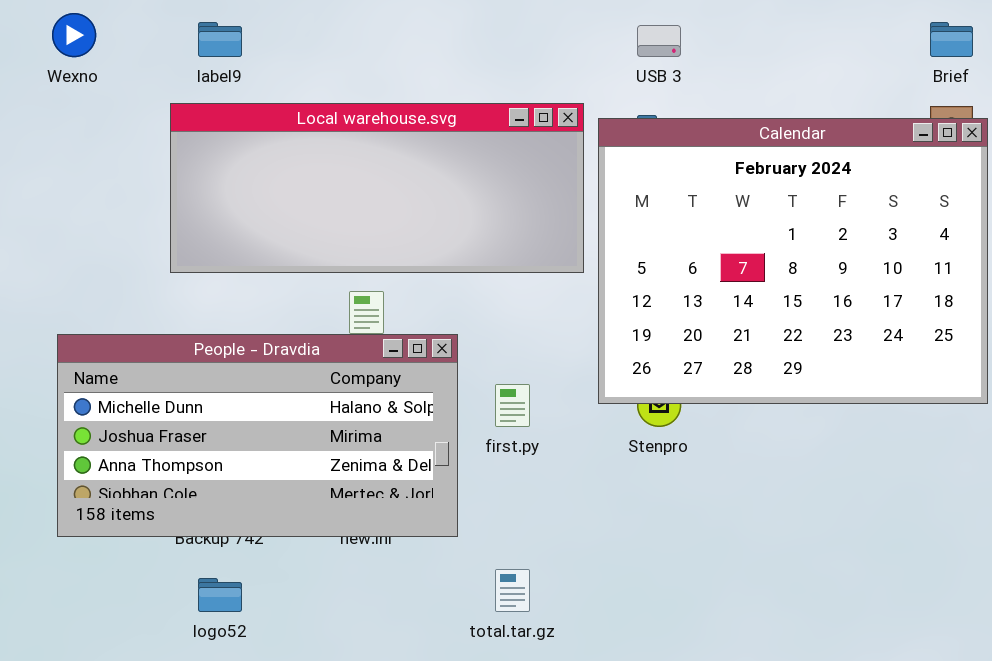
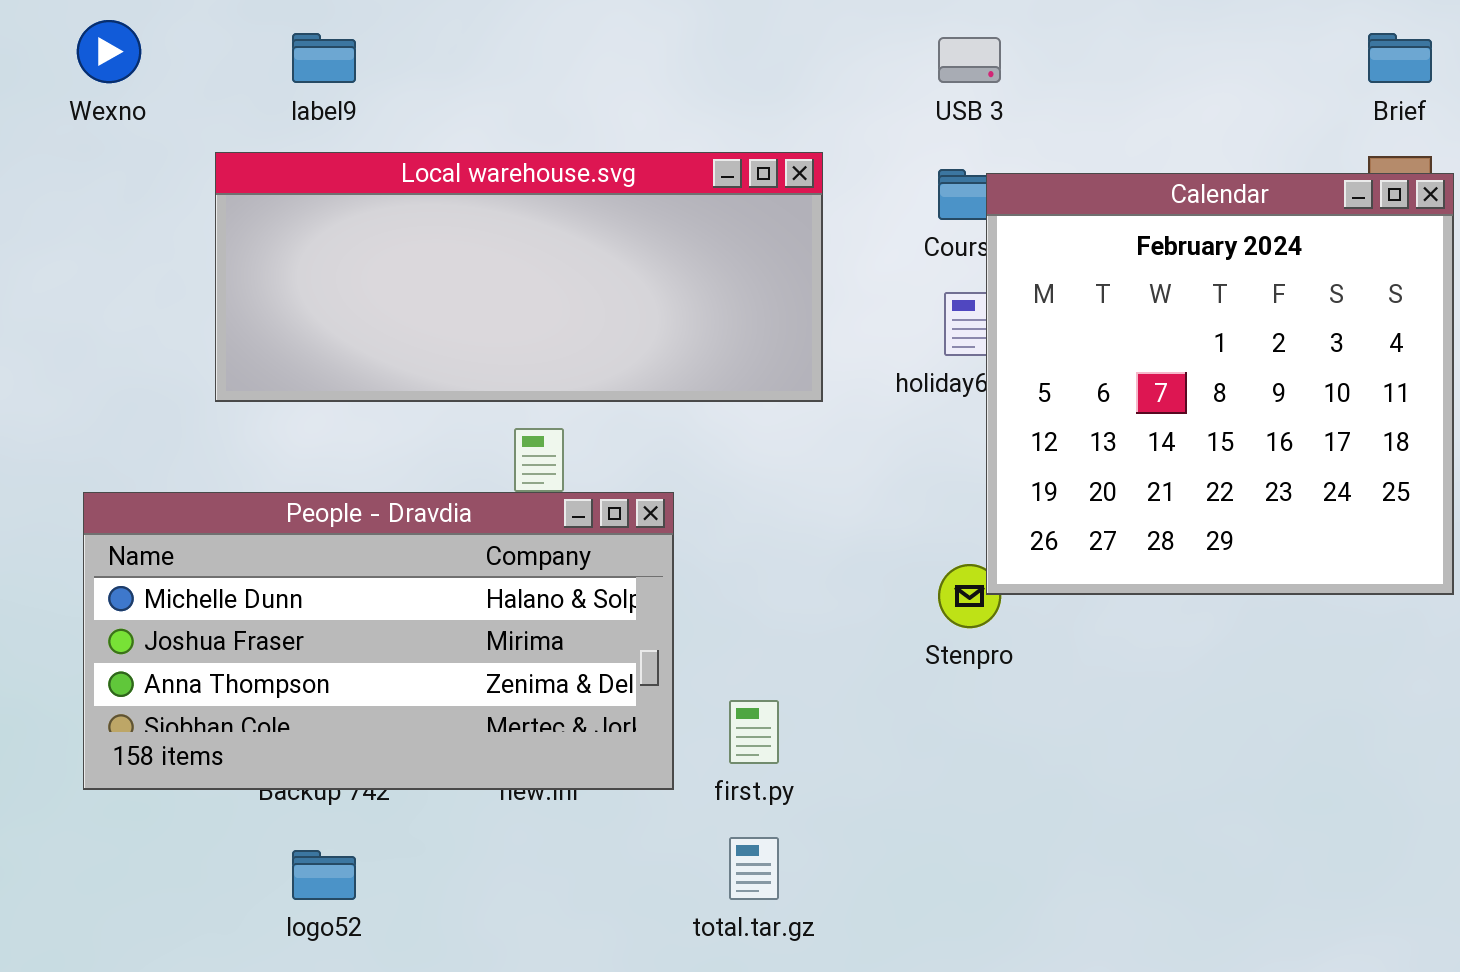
Local warehouse.svg: [170,103,584,273] -> [215,152,823,402], moved
Calendar: [598,118,988,404] -> [986,173,1454,595], resized
first.py: [495,384,530,427] -> [729,700,779,764], moved

